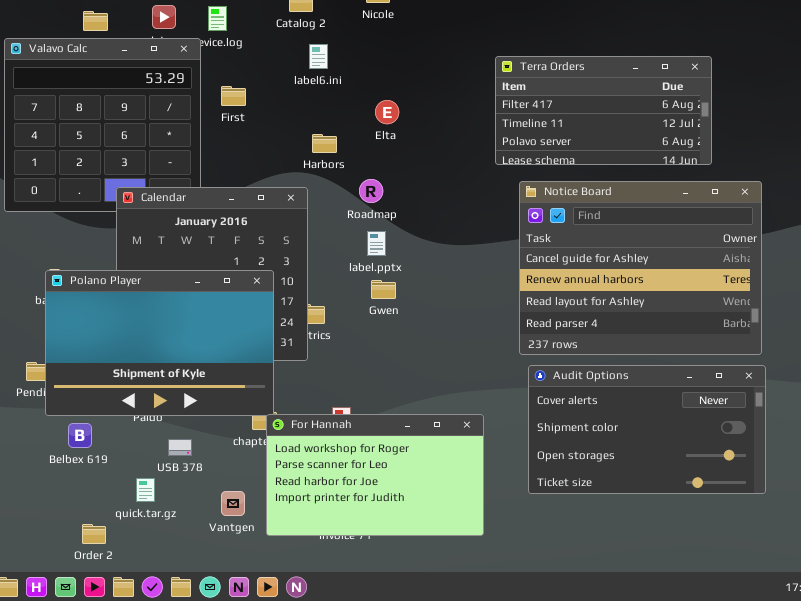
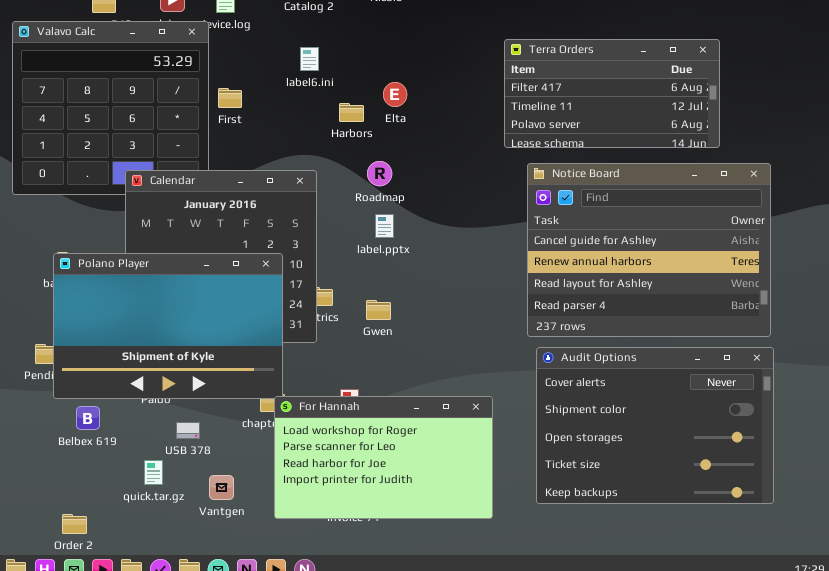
label6.ini: [309,44,328,69] -> [300,47,319,71], moved
First: [221,86,246,106] -> [218,88,242,108], moved
Harbors: [312,134,337,153] -> [339,103,364,122], moved
Gwen: [371,280,396,299] -> [366,300,391,320], moved
Audit Options: [528,365,766,494] -> [536,347,774,504], resized
Vantgen: [221,491,245,516] -> [209,475,234,500], moved
Order 2: [82,524,106,544] -> [62,514,87,534], moved

